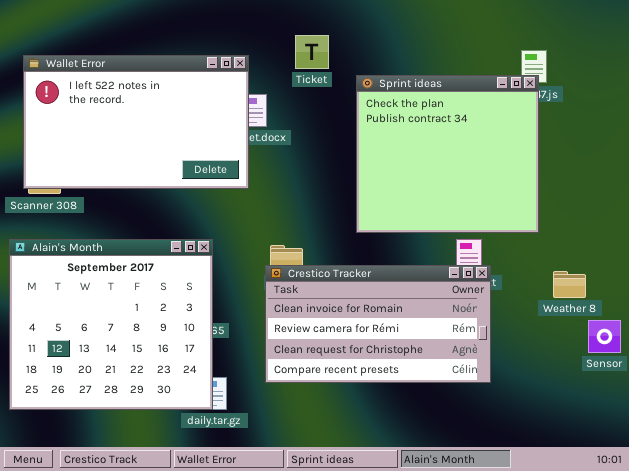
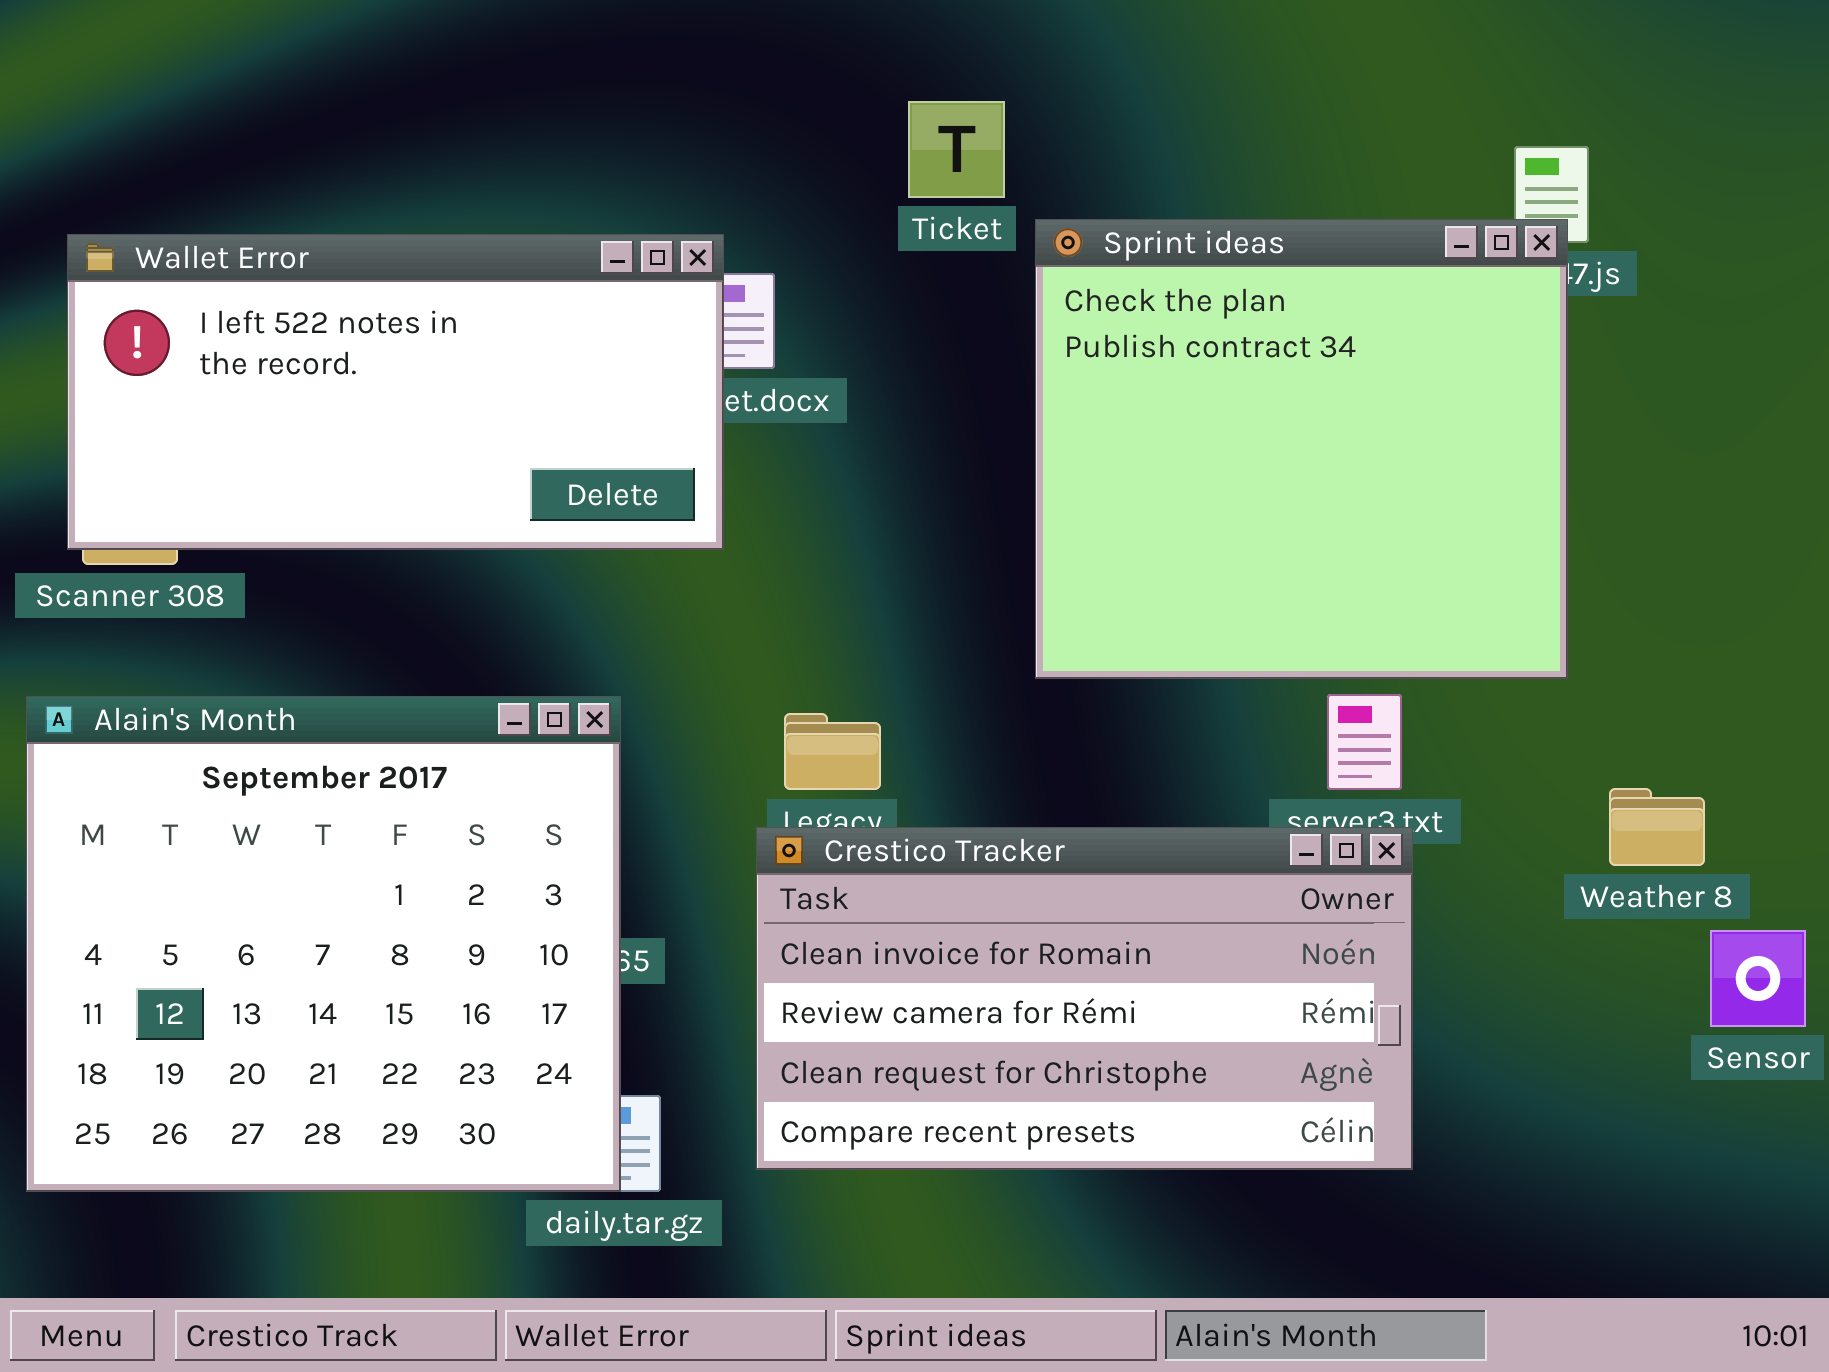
Ticket: [295,35,329,69] -> [908,101,1005,198], moved
Wallet Error: [23,55,249,189] -> [67,234,724,550], resized
Crestico Tracker: [265,265,491,383] -> [756,827,1413,1170], moved

